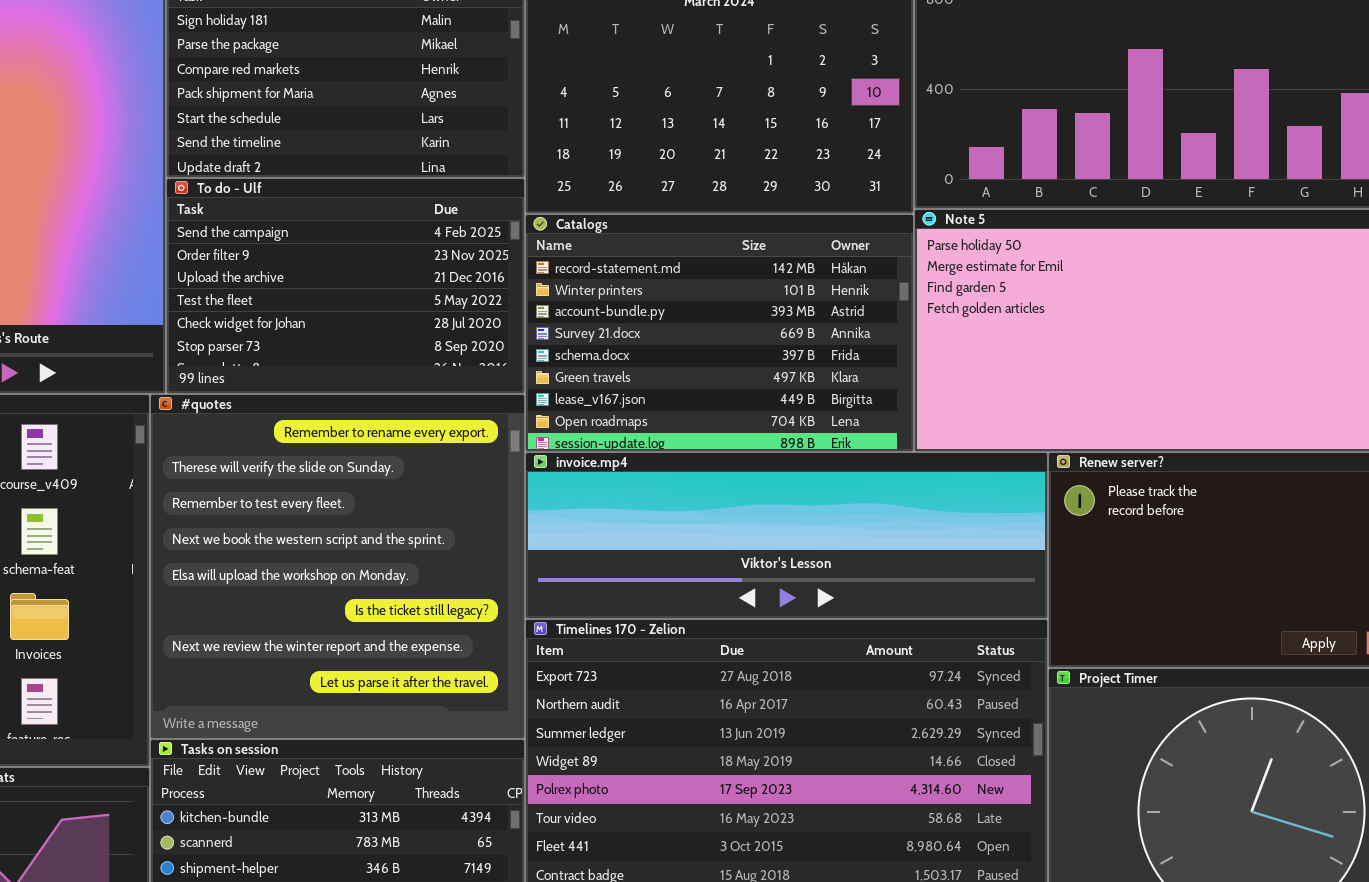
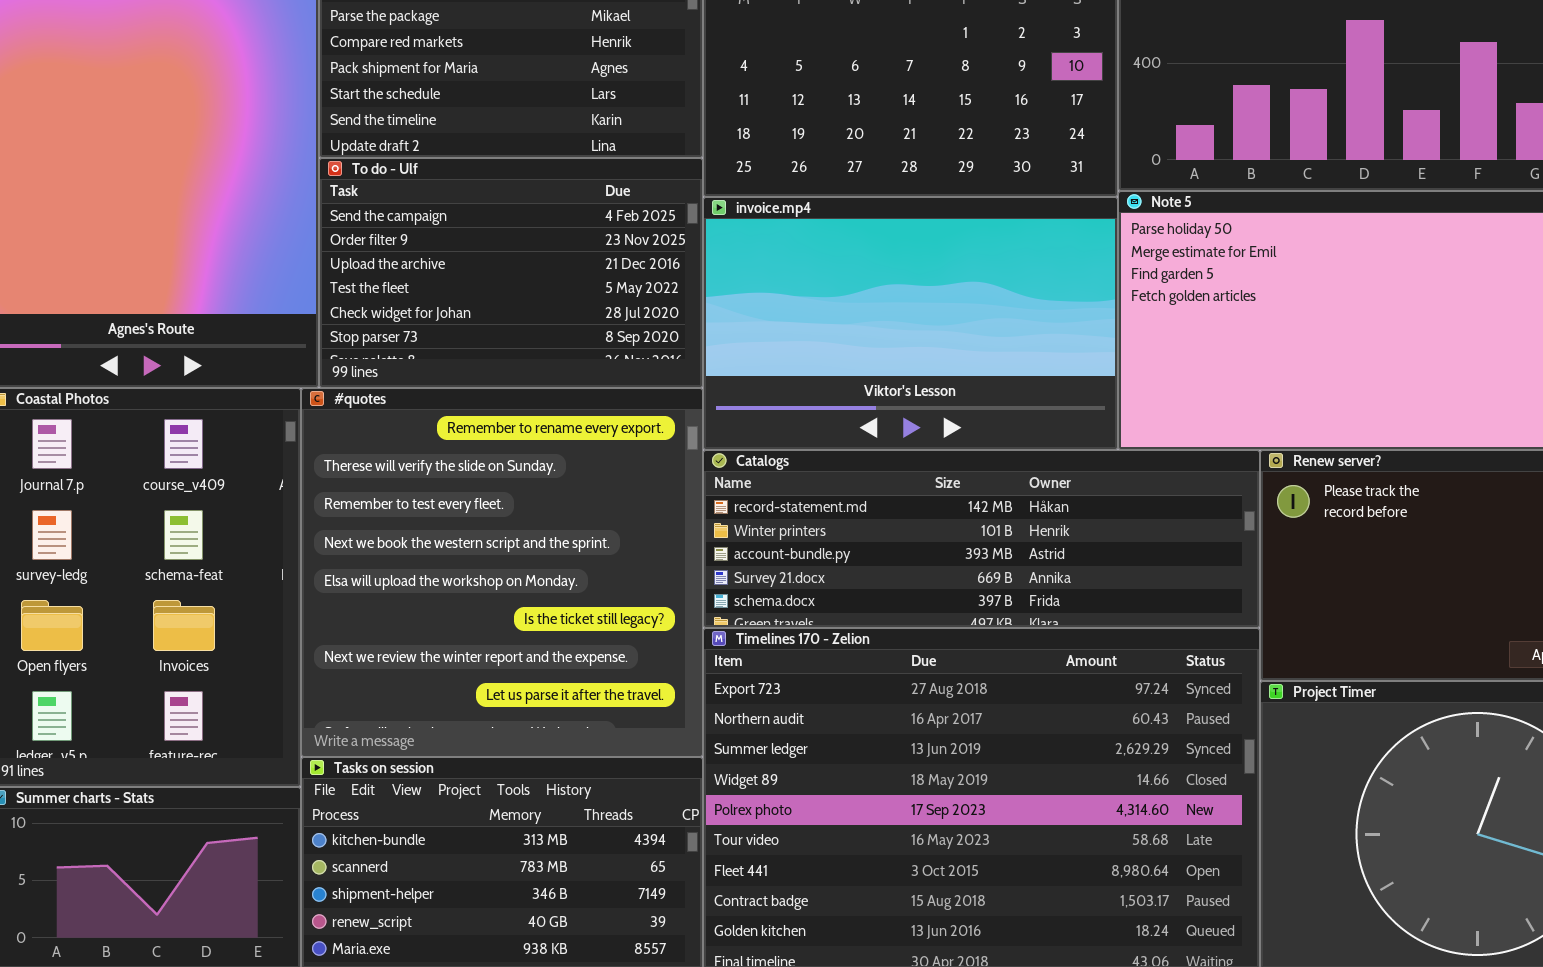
Catalogs: [525,214,914,452] -> [703,450,1260,628], moved, resized
invoice.mp4: [525,452,1048,619] -> [703,197,1118,450], moved, resized

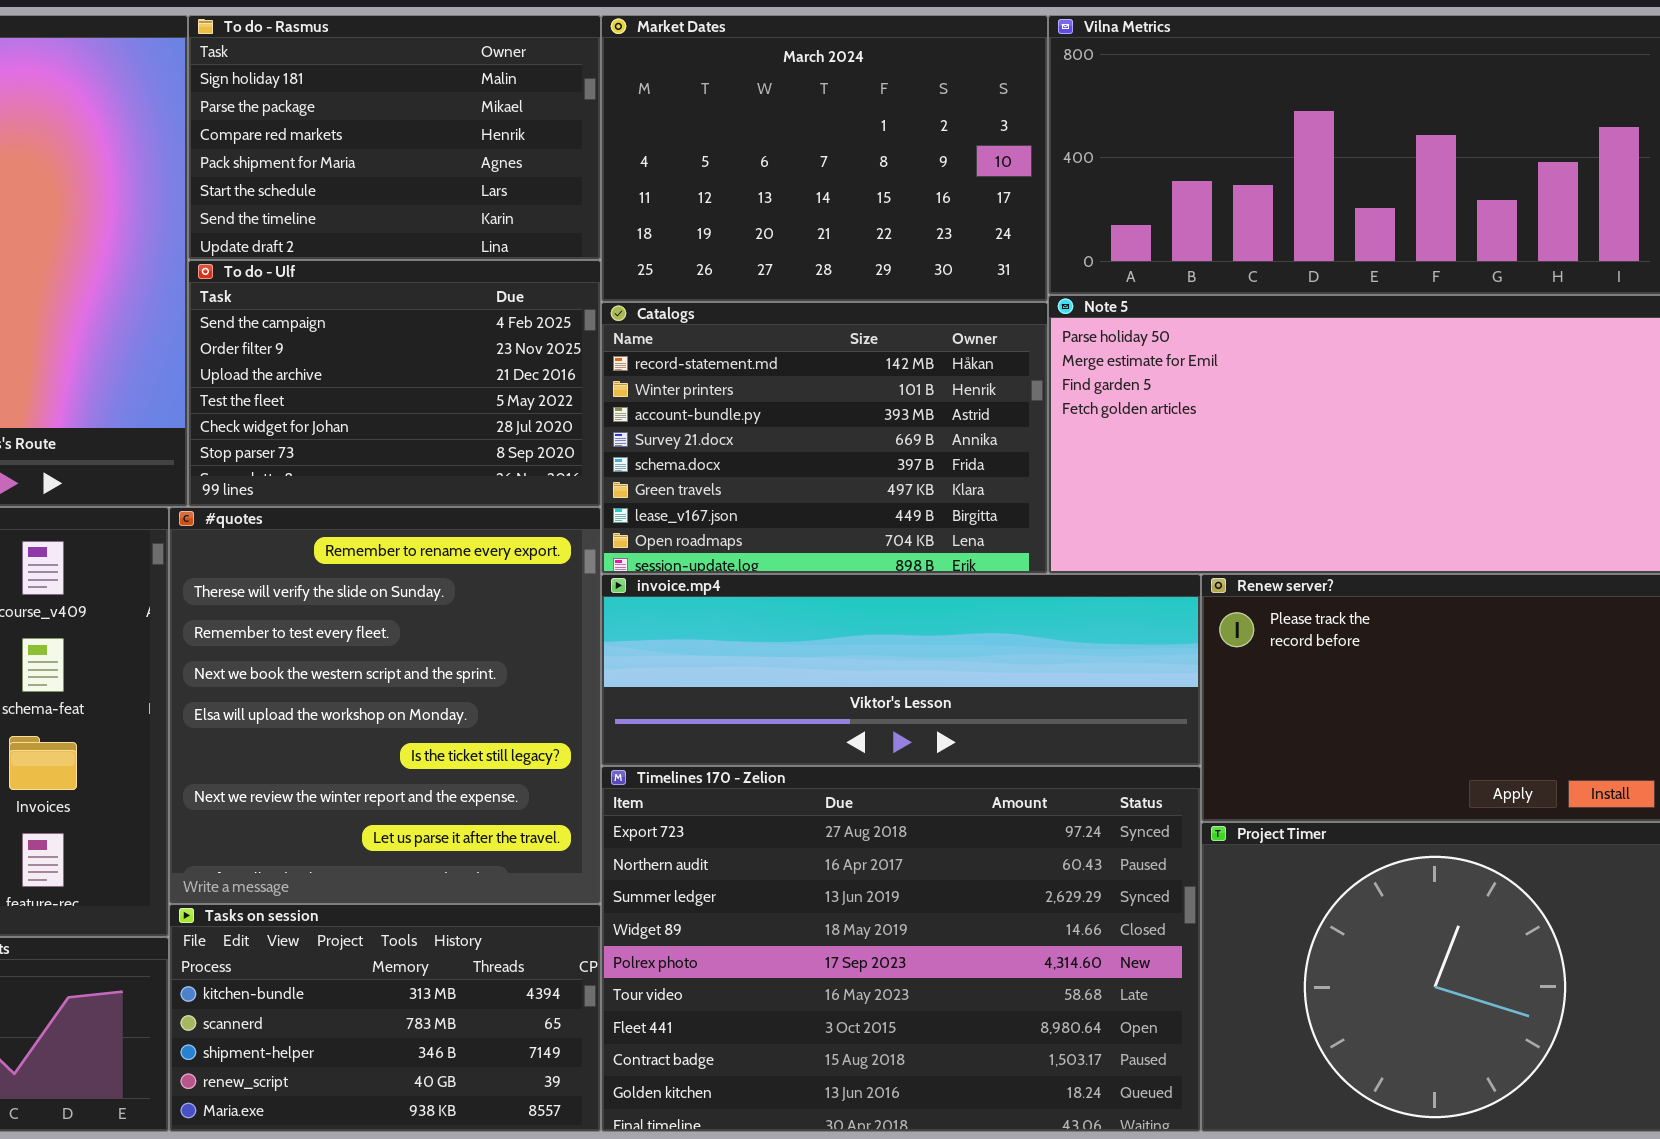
invoice.mp4: [703,197,1118,450] -> [601,574,1201,766], moved, resized
Catalogs: [703,450,1260,628] -> [601,302,1048,574], moved, resized

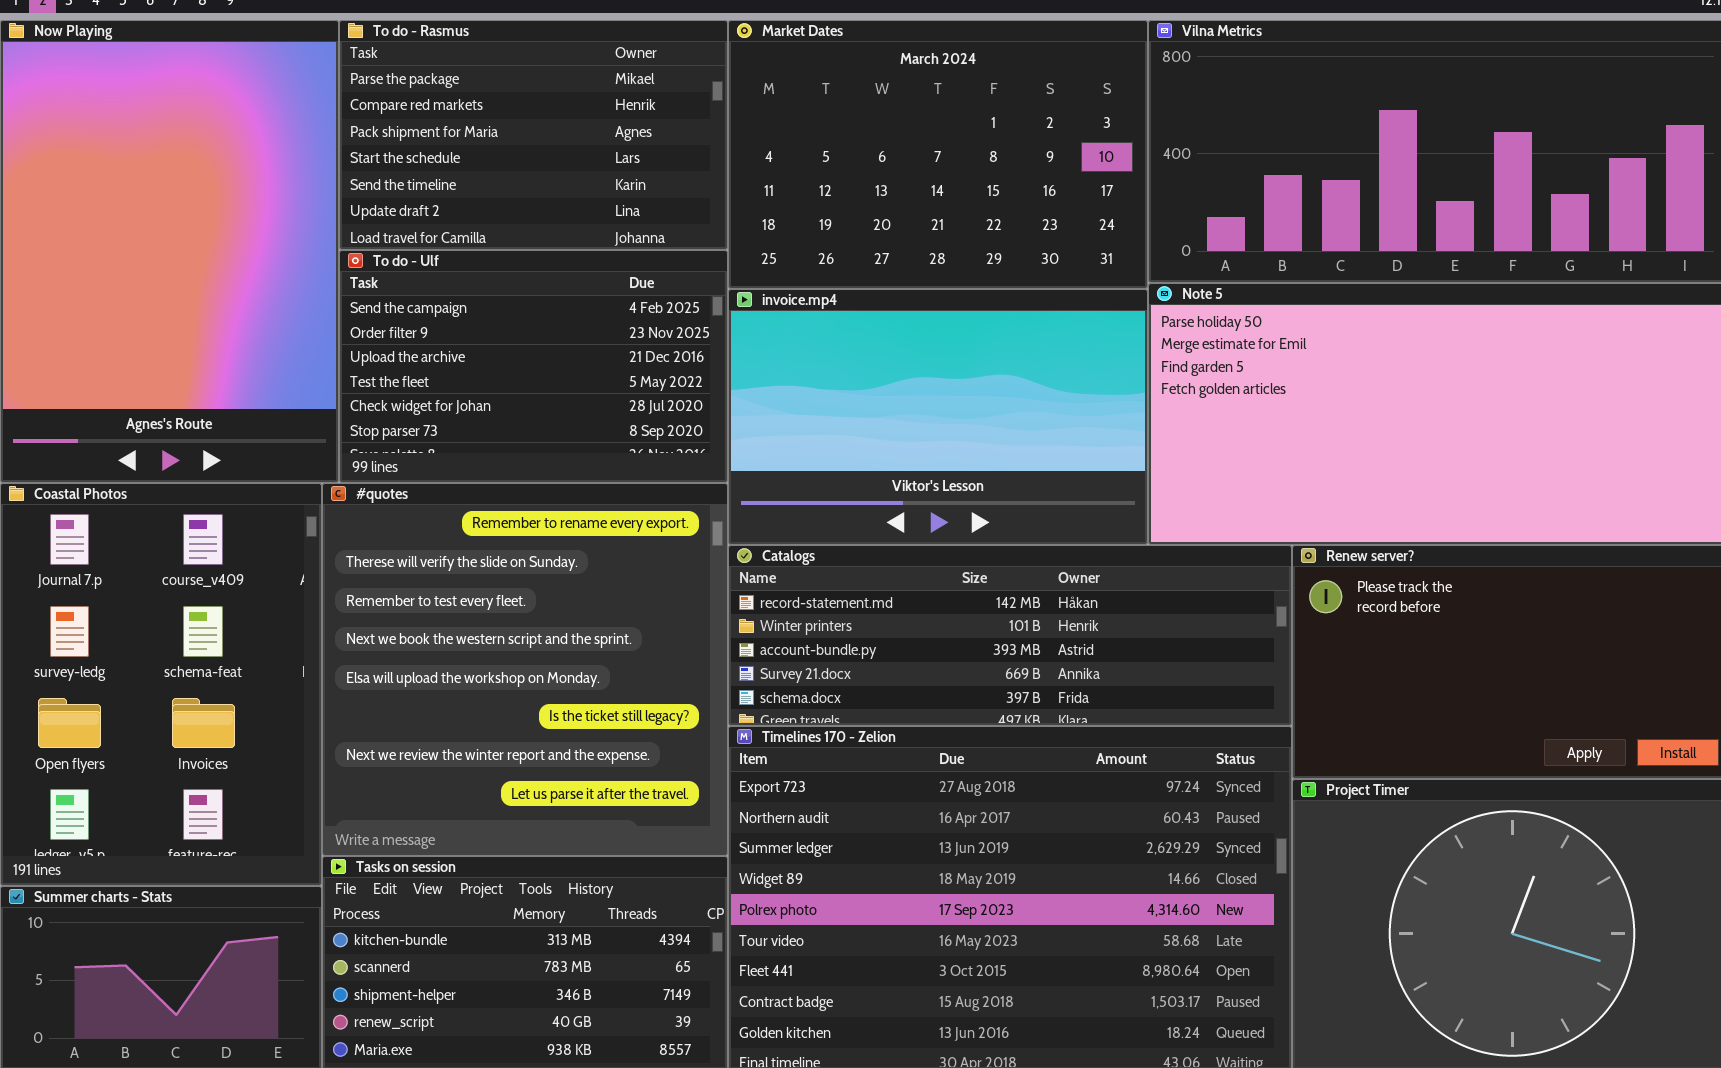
To do - Rasmus: [188,15,601,260] -> [339,20,728,250], scrolled down 1 row
Catalogs: [601,302,1048,574] -> [728,545,1292,726], moved, resized
invoice.mp4: [601,574,1201,766] -> [728,289,1148,545], moved, resized

